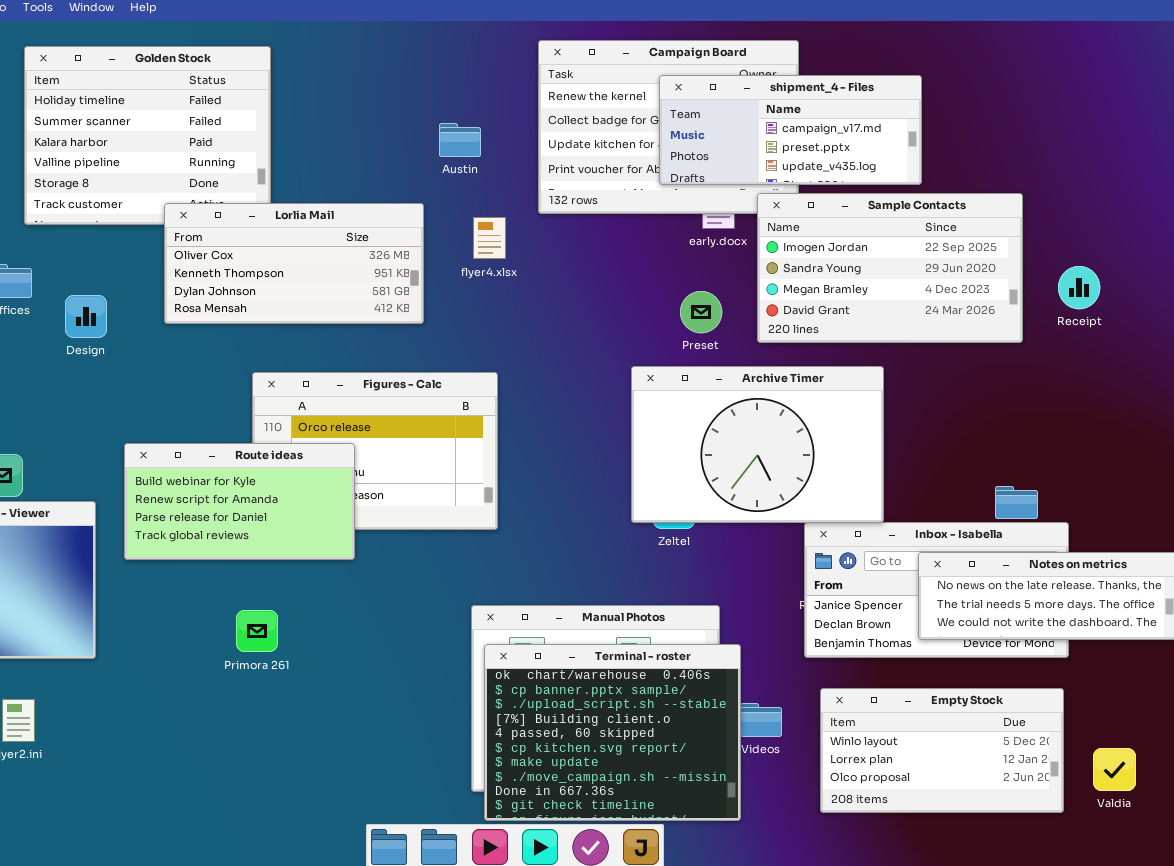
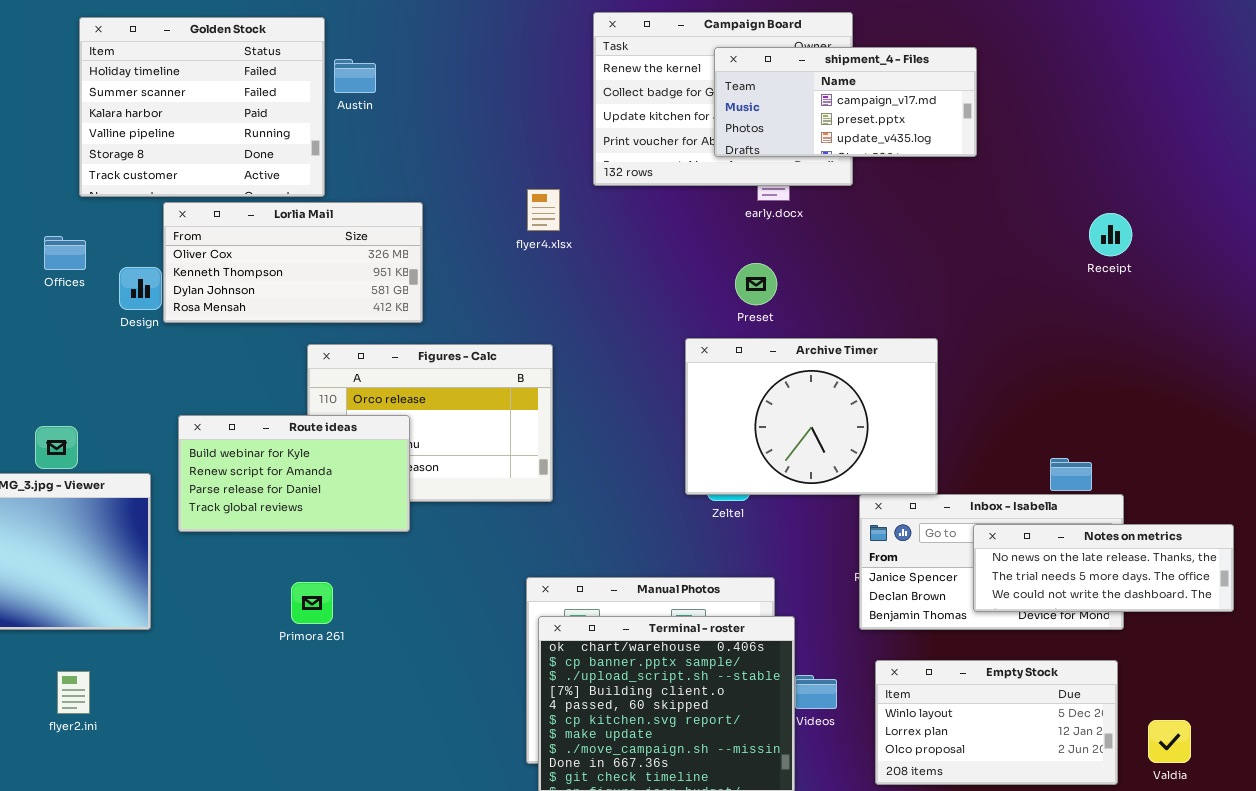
Austin: [439,123,481,157] -> [334,59,376,93], moved
Sample Contacts: [757,193,1023,343] -> none, closed
Lorlia Mail: [164,203,424,324] -> [163,202,423,323], moved
Receipt: [1058,266,1100,309] -> [1089,213,1132,256], moved

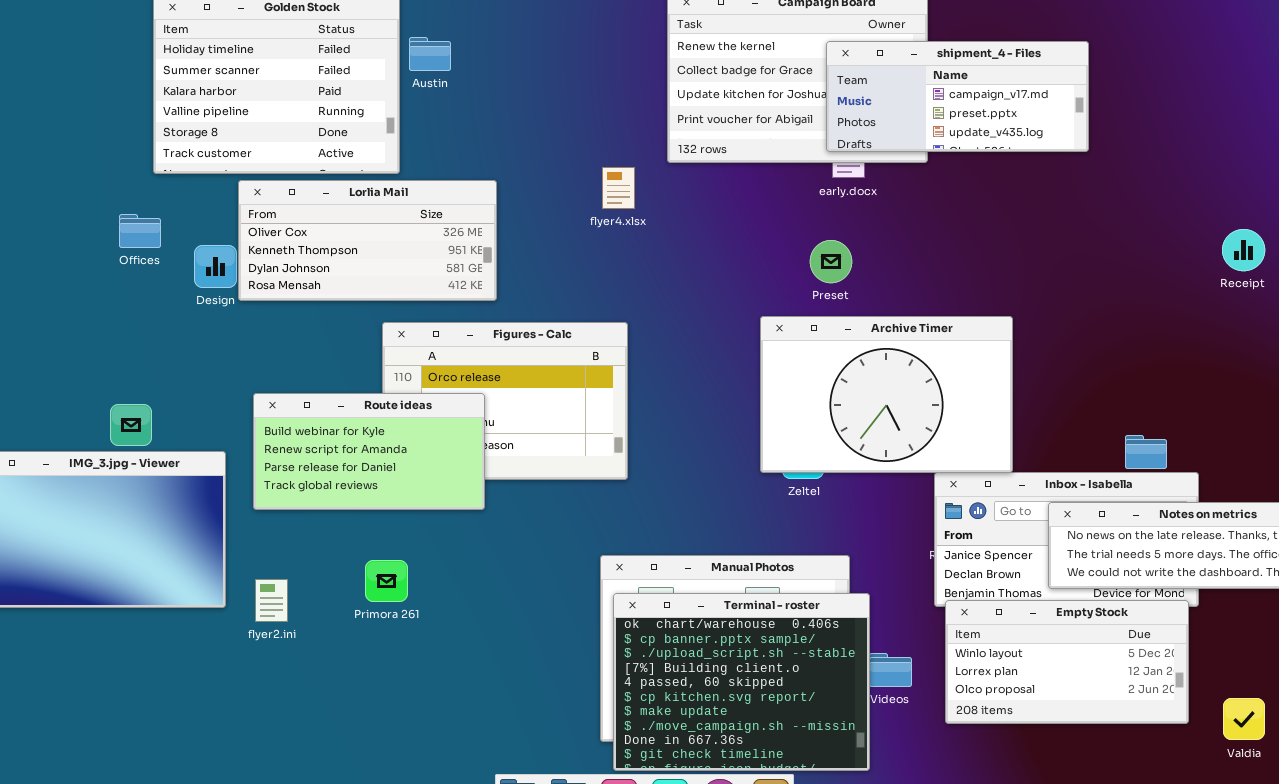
shipment_4 - Files: [714,47,977,157] -> [826,41,1089,152], moved
Receipt: [1089,213,1132,256] -> [1222,229,1265,271], moved
Empty Stock: [875,660,1118,785] -> [945,600,1189,724], moved
flyer2.ini: [57,671,90,714] -> [255,579,288,622], moved

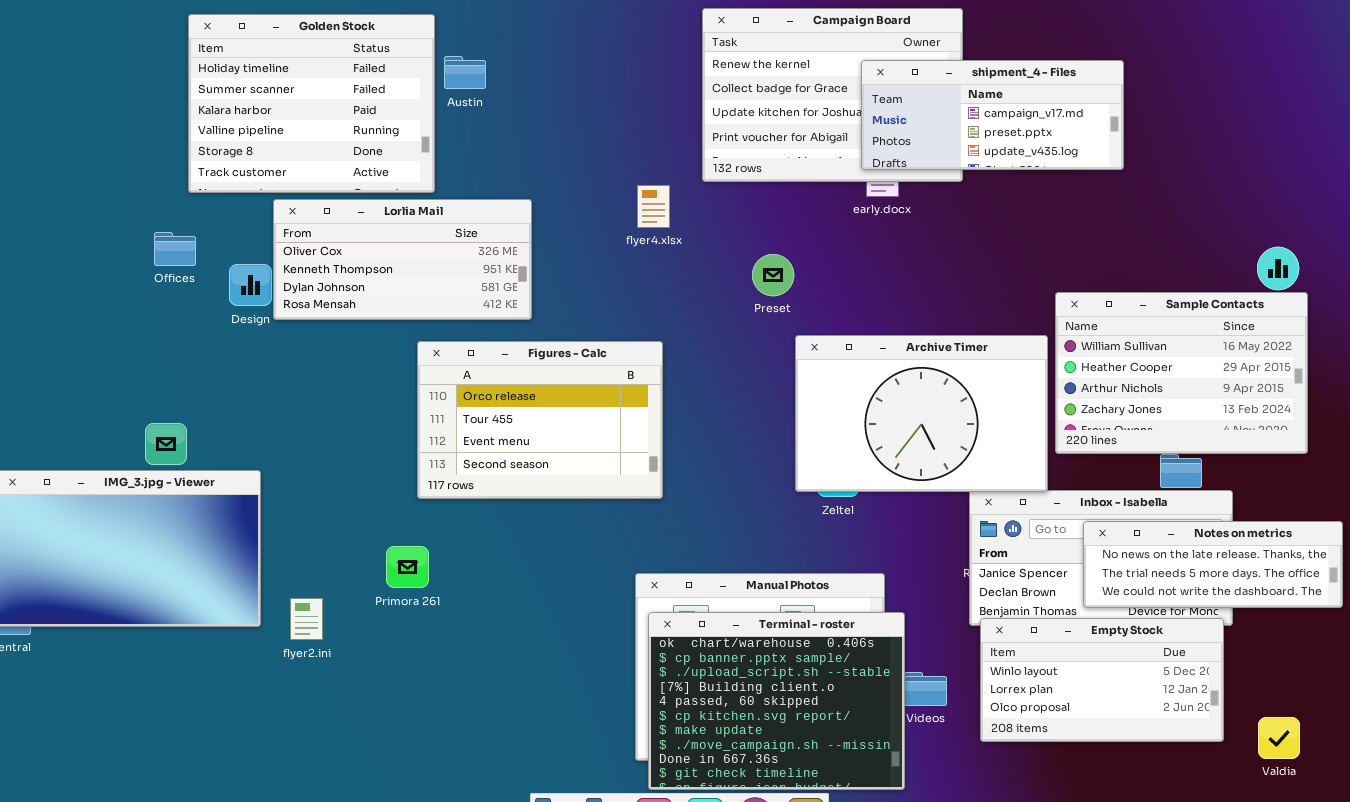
Preset: [810,240,852,283] -> [752,254,794,296], moved
Sample Contacts: none -> [1055,292,1308,454], opened
Route ideas: [253,393,485,510] -> none, closed
Primora 261: [365,560,408,602] -> [386,546,429,588], moved

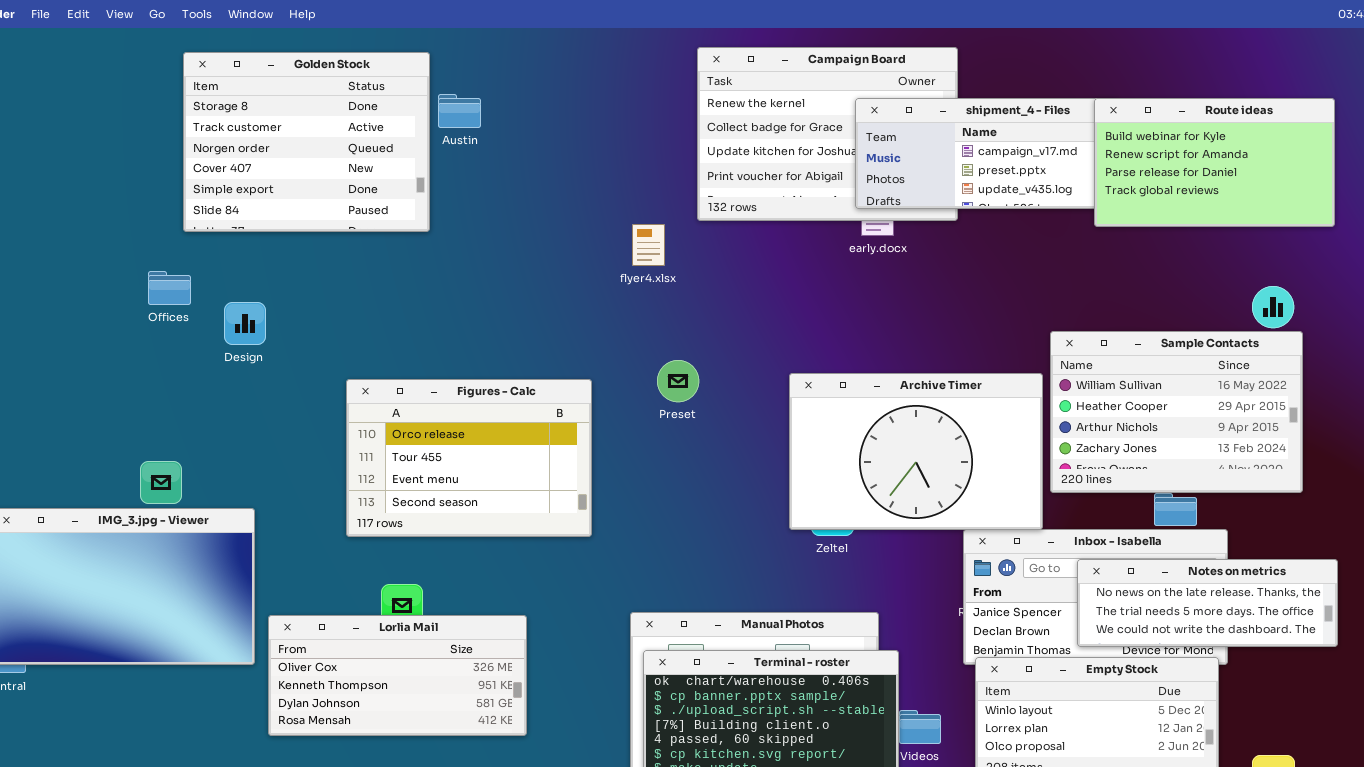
Golden Stock: [188,14,435,193] -> [183,52,430,232], scrolled down 4 rows
Route ideas: none -> [1094,98,1335,227], opened
Lorlia Mail: [273,199,532,320] -> [268,615,527,736], moved
Preset: [752,254,794,296] -> [657,360,699,402], moved
Figures - Calc: [417,341,663,499] -> [346,379,592,537], moved

